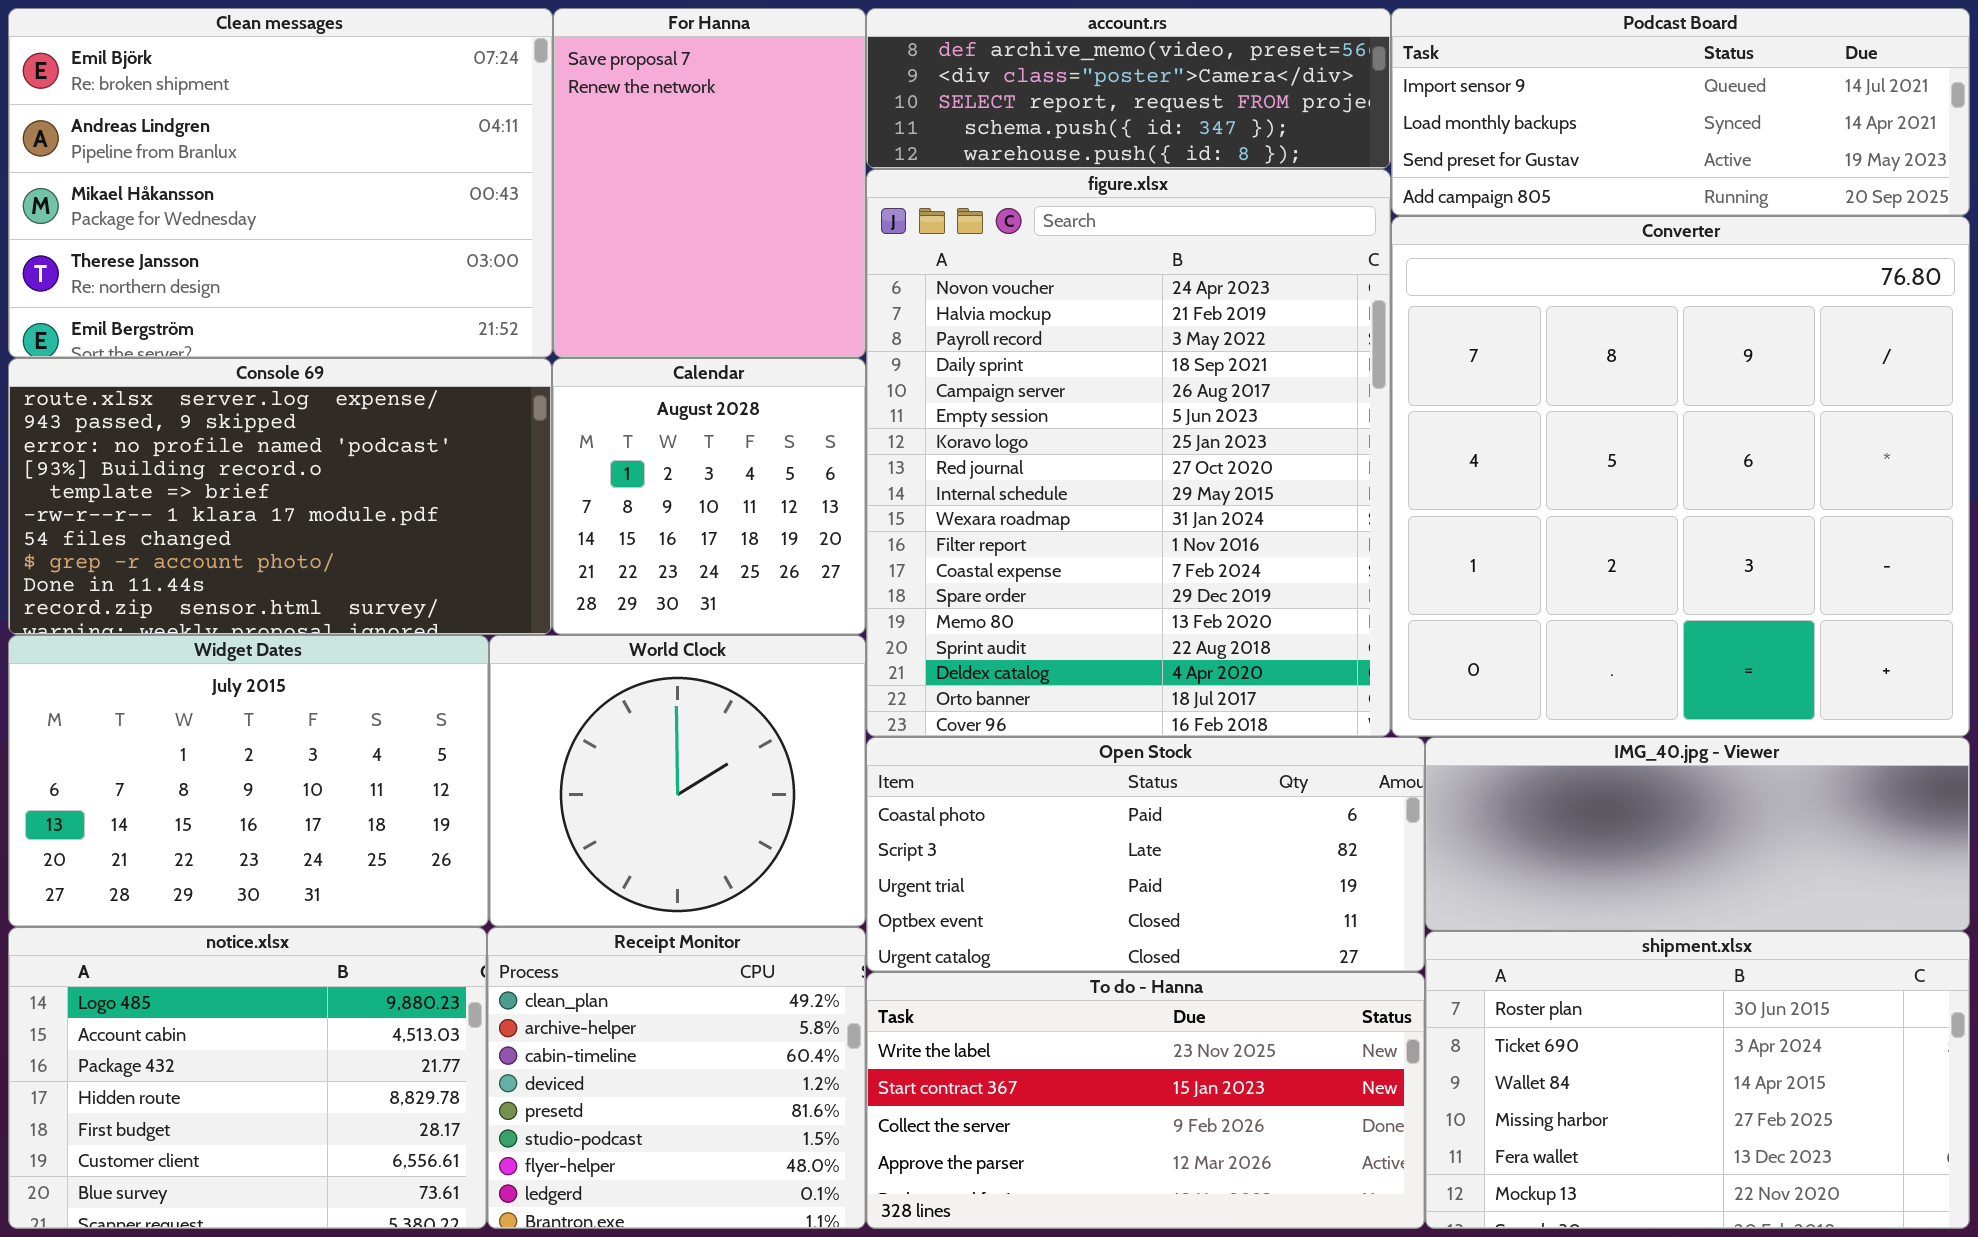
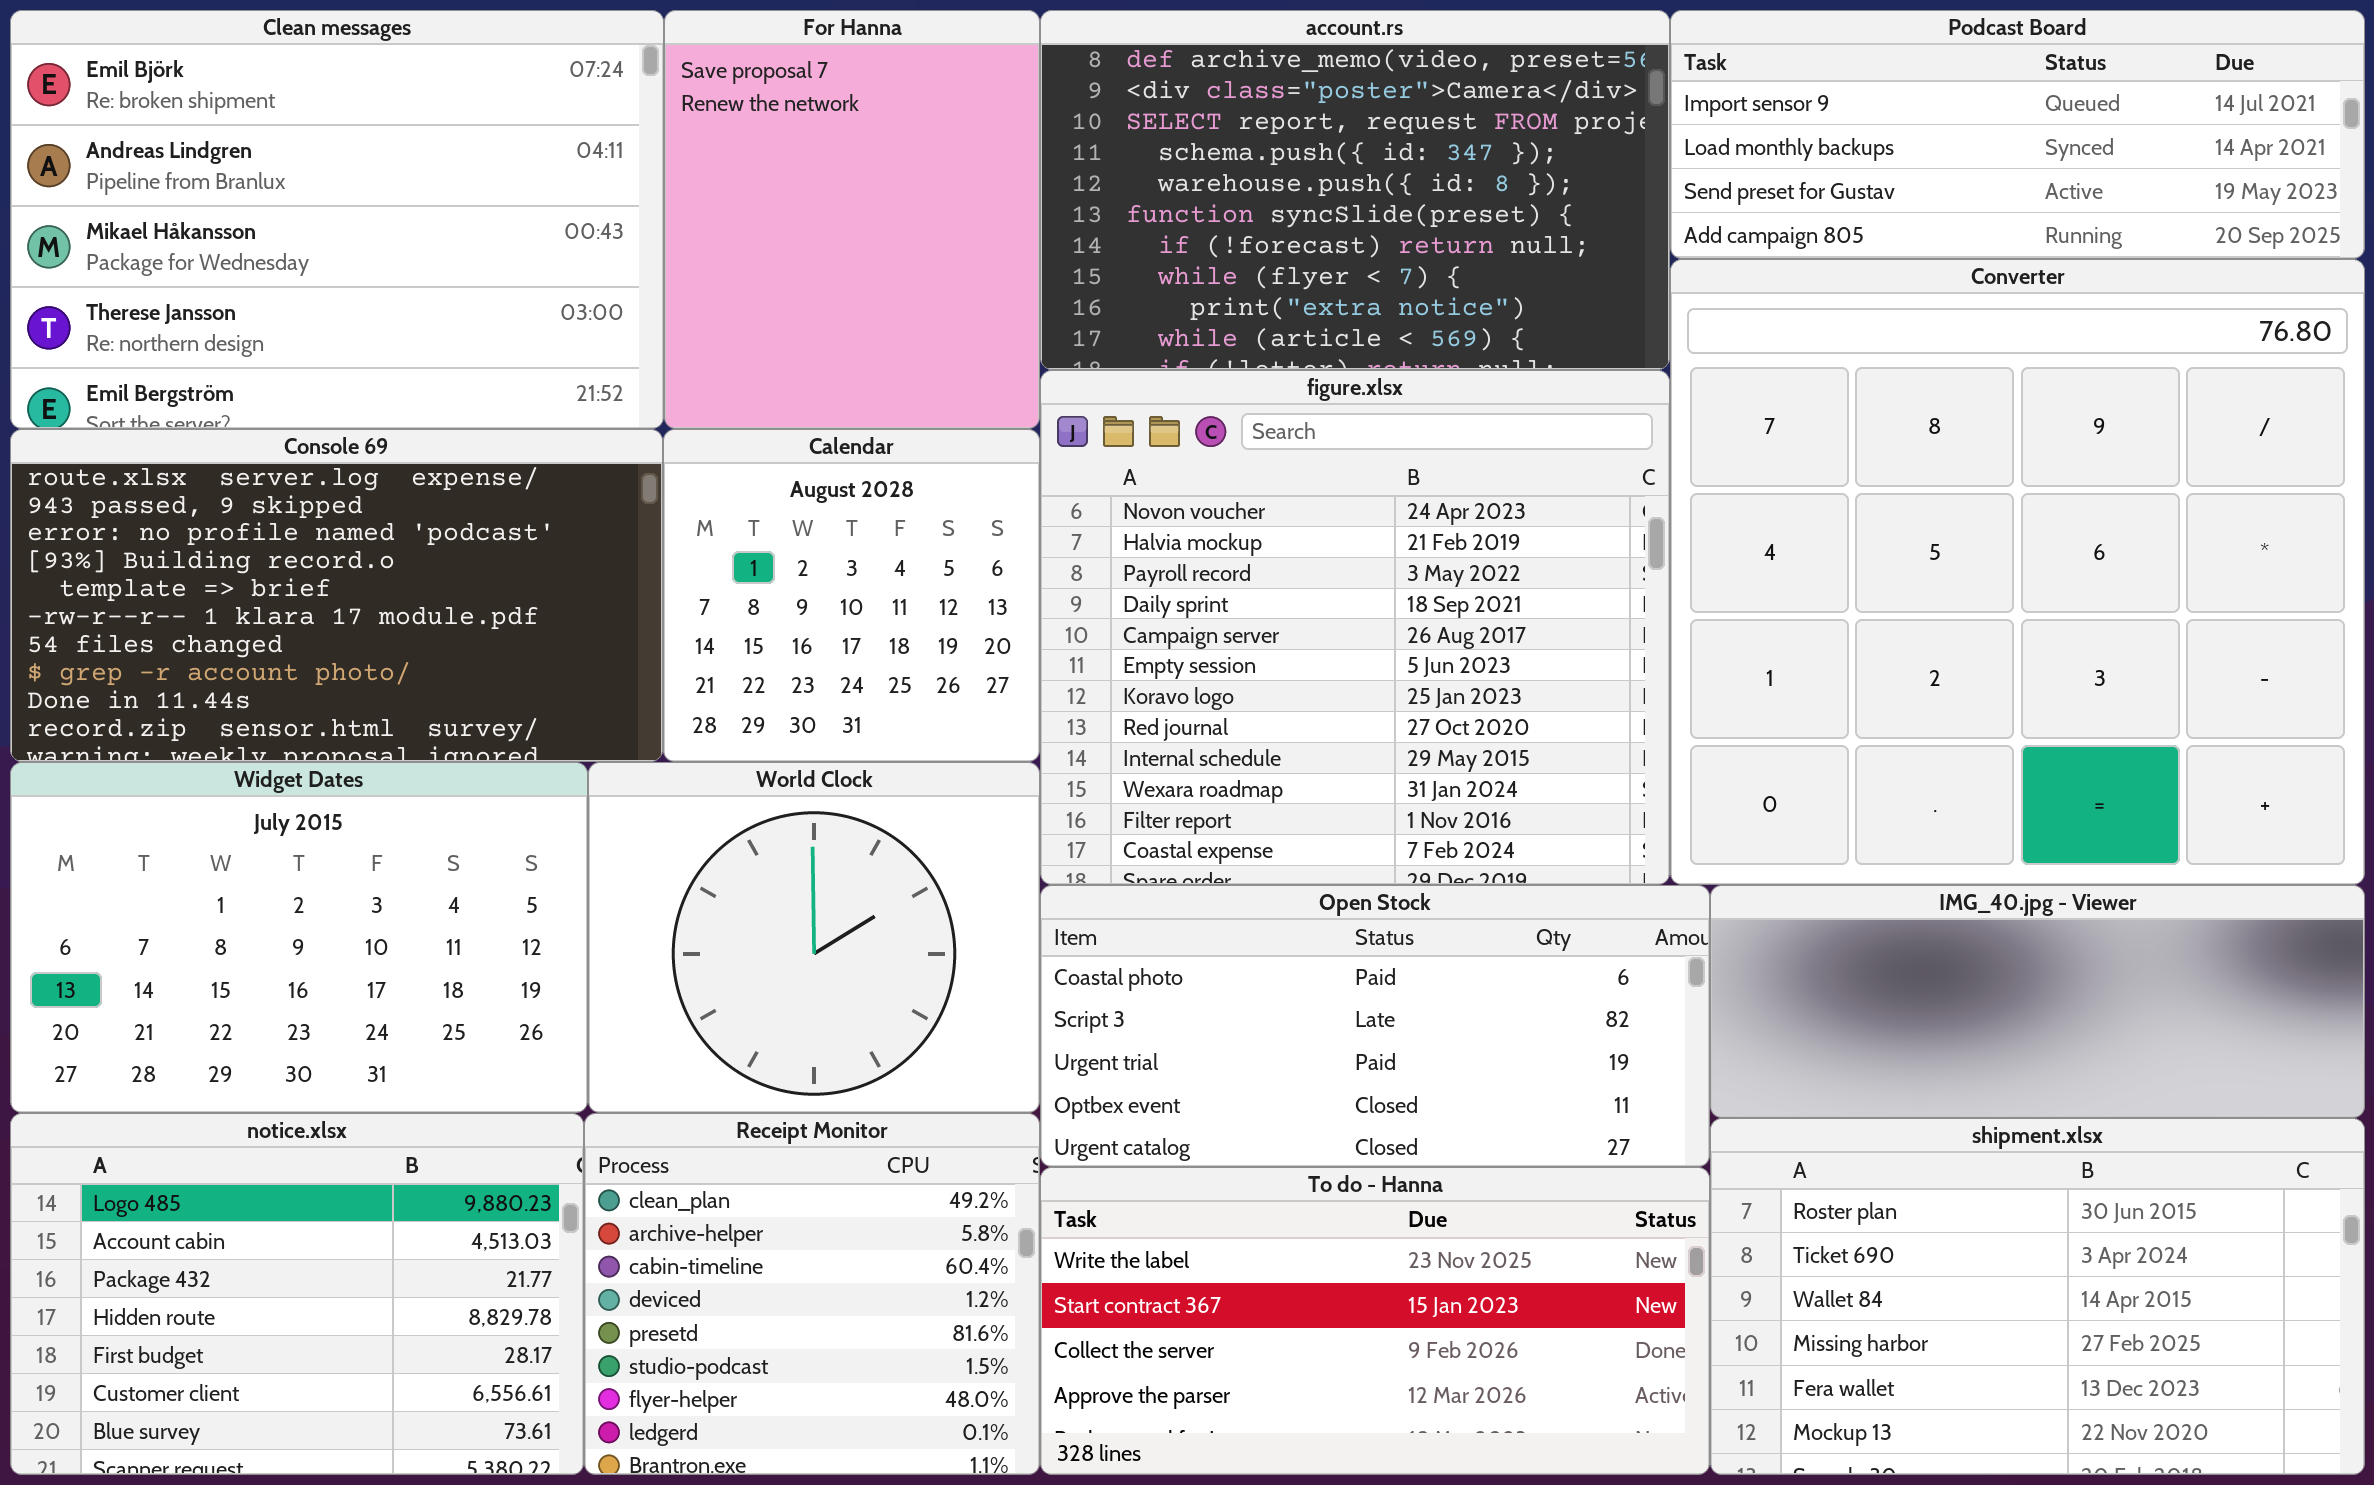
account.rs: [866,8,1391,169] -> [1040,10,1670,370], resized
figure.xlsx: [866,169,1391,737] -> [1040,370,1670,885], resized

